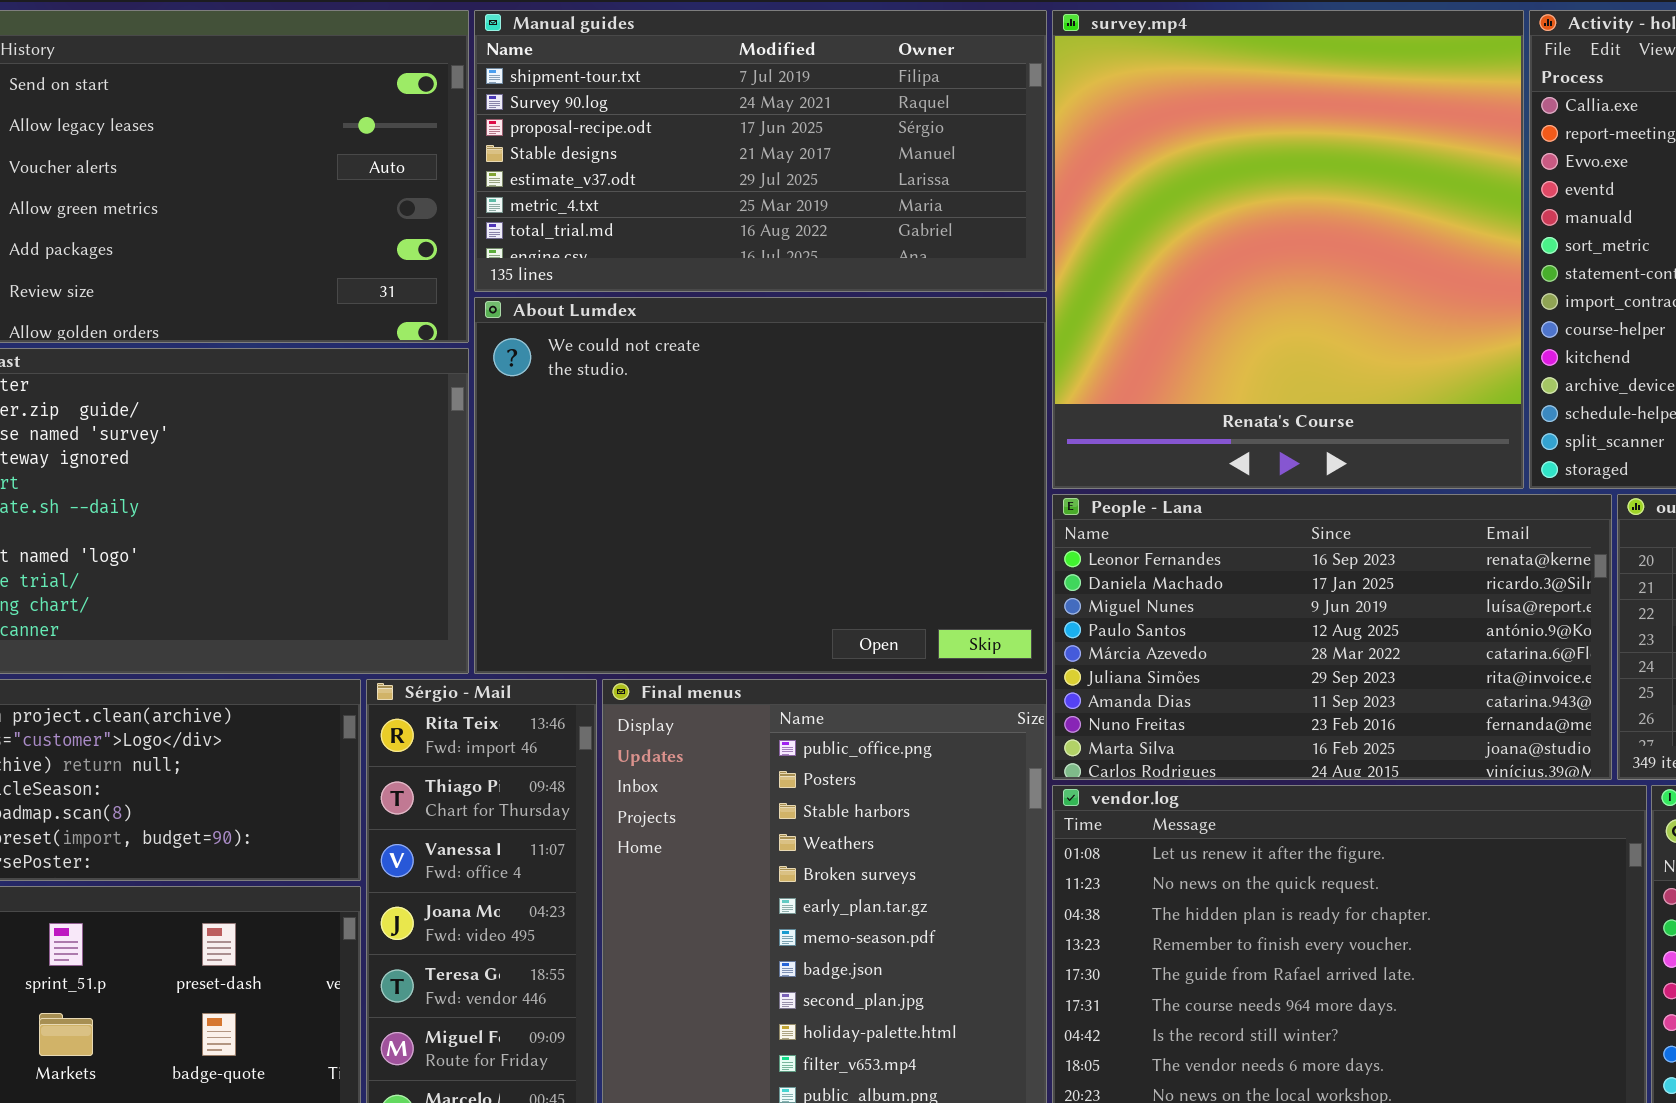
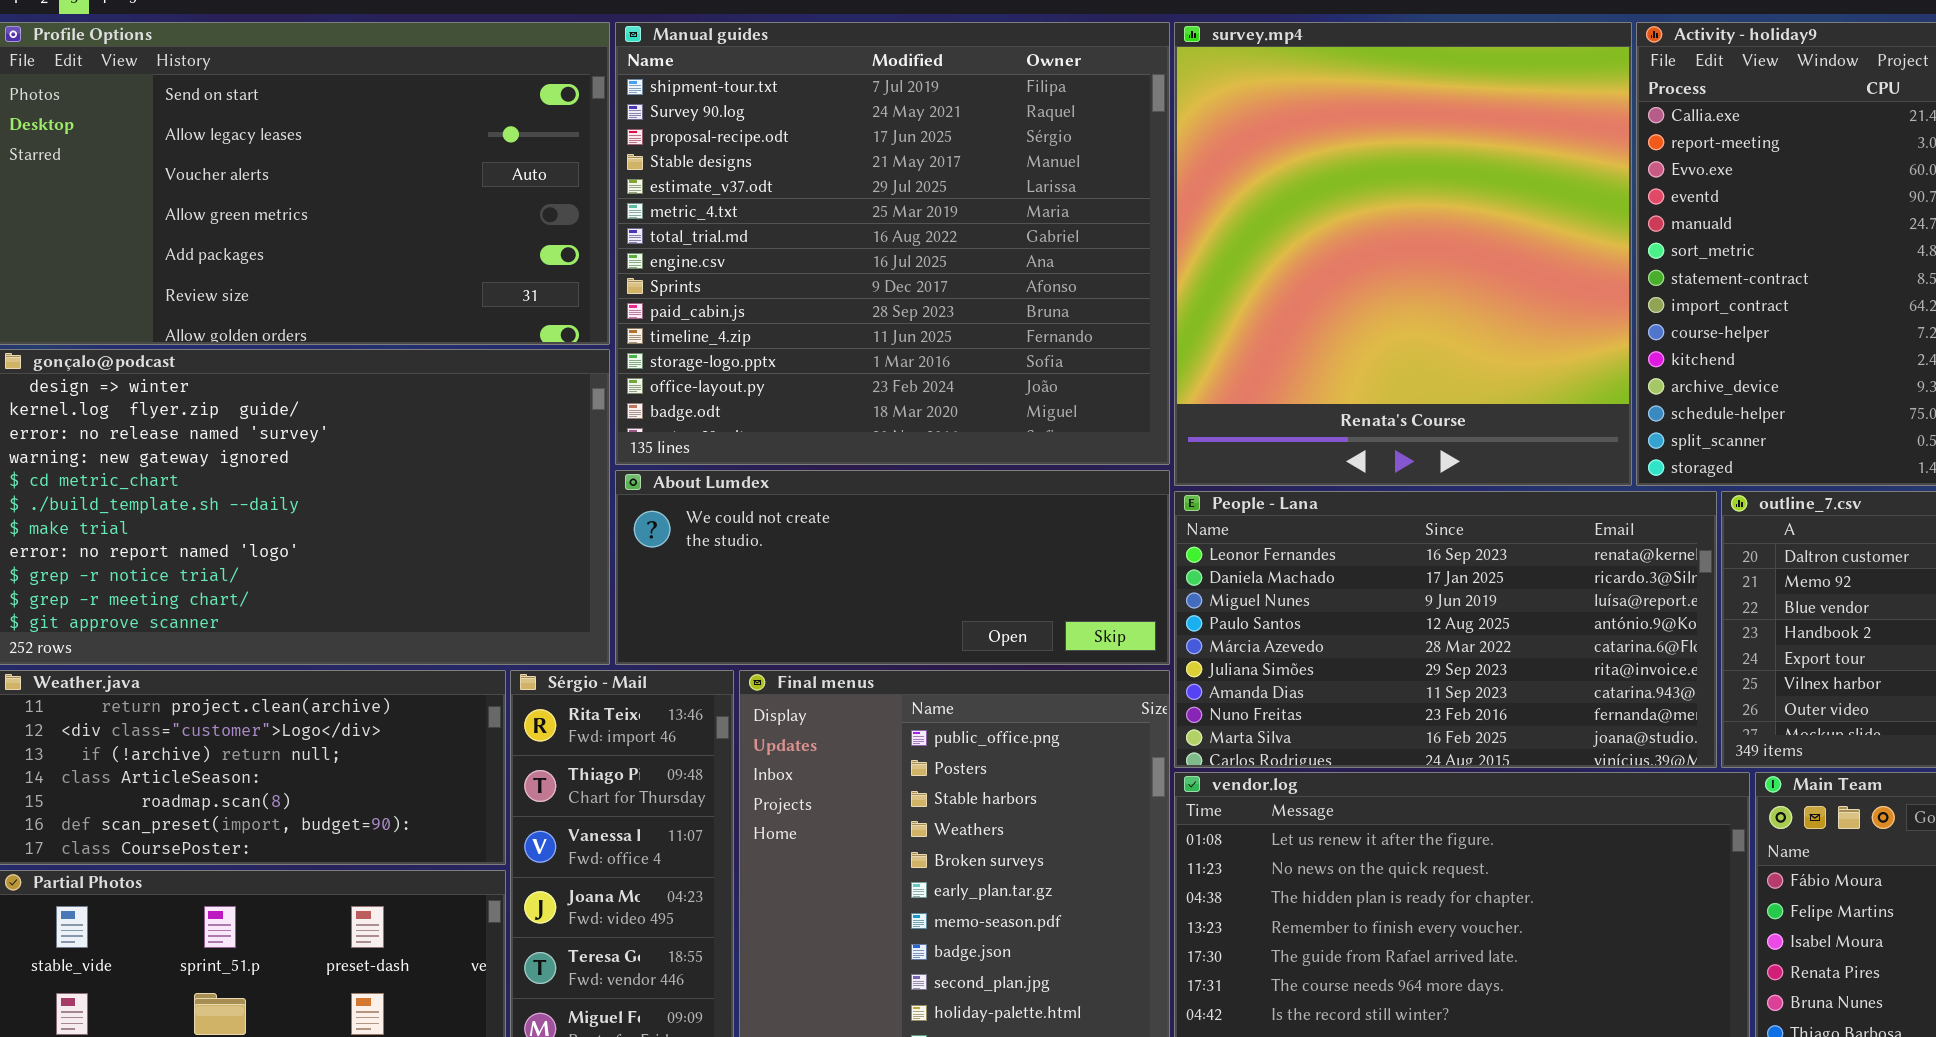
Manual guides: [474,10,1047,292] -> [615,22,1170,465], resized
About Lumdex: [474,297,1047,674] -> [615,470,1170,665], resized

